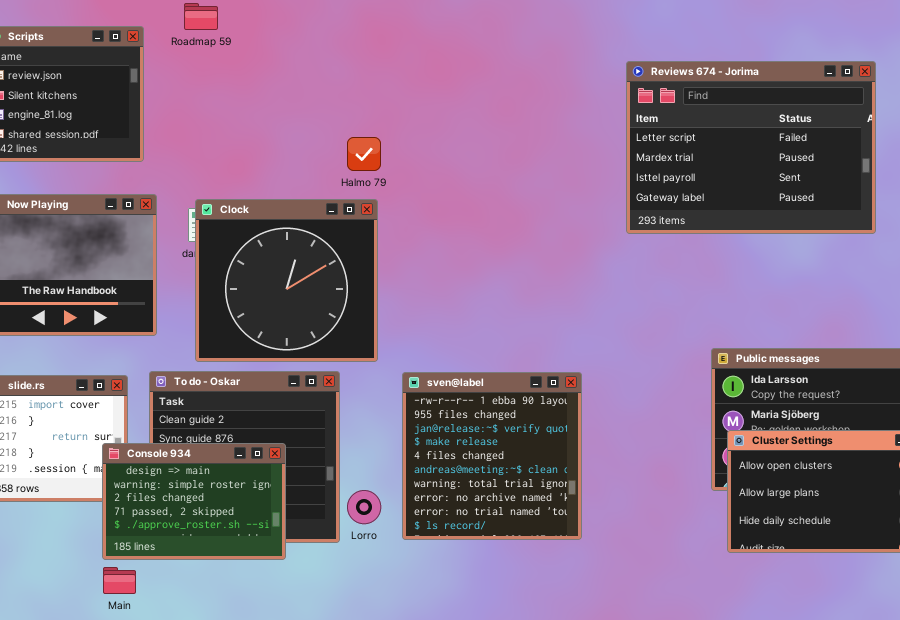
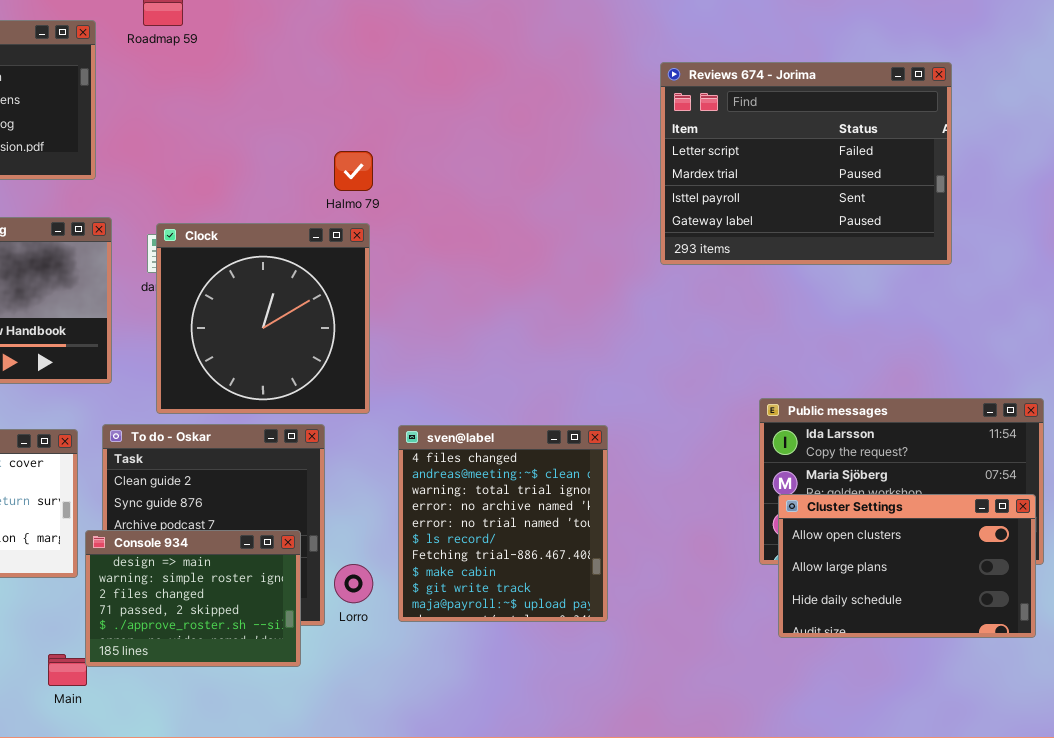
sven@label: [402,372,582,540] -> [398,425,608,622], scrolled down 4 rows
Console 934: [102,443,286,560] -> [85,530,301,667], moved

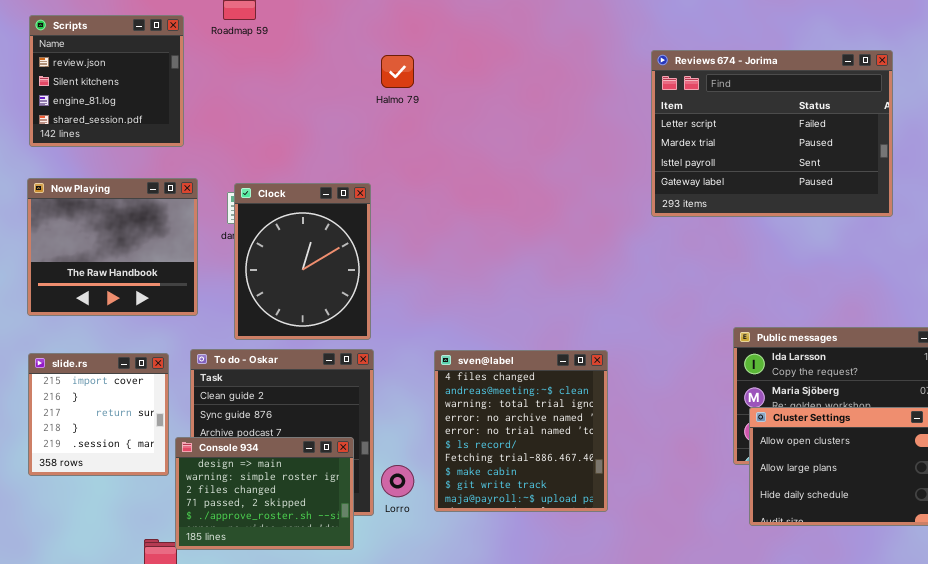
Halmo 79: [334,151,373,191] -> [381,55,414,88], moved
Clock: [156,223,370,414] -> [234,183,371,340], resized

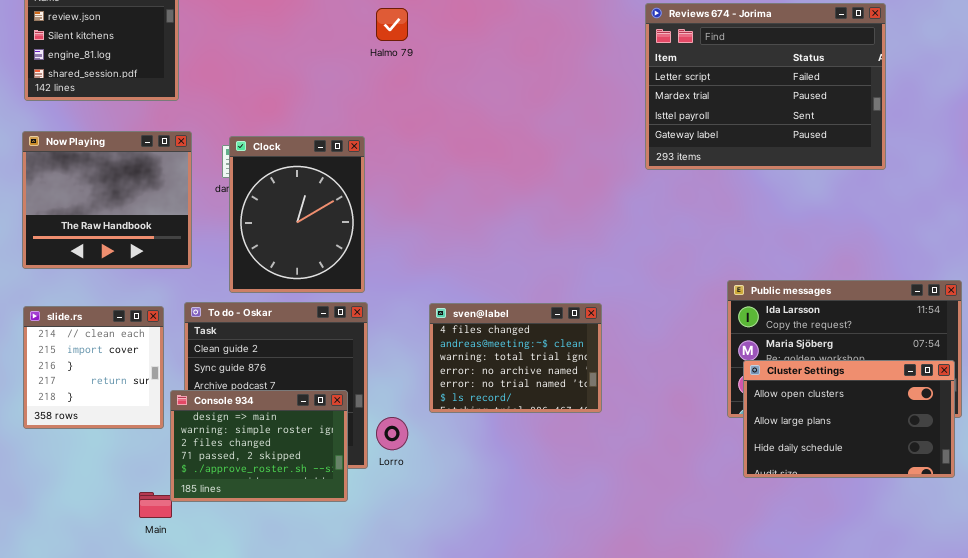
sven@label: [434,350,608,512] -> [429,303,602,413], resized
slide.rs: [28,353,169,476] -> [23,306,164,429], scrolled up 1 row

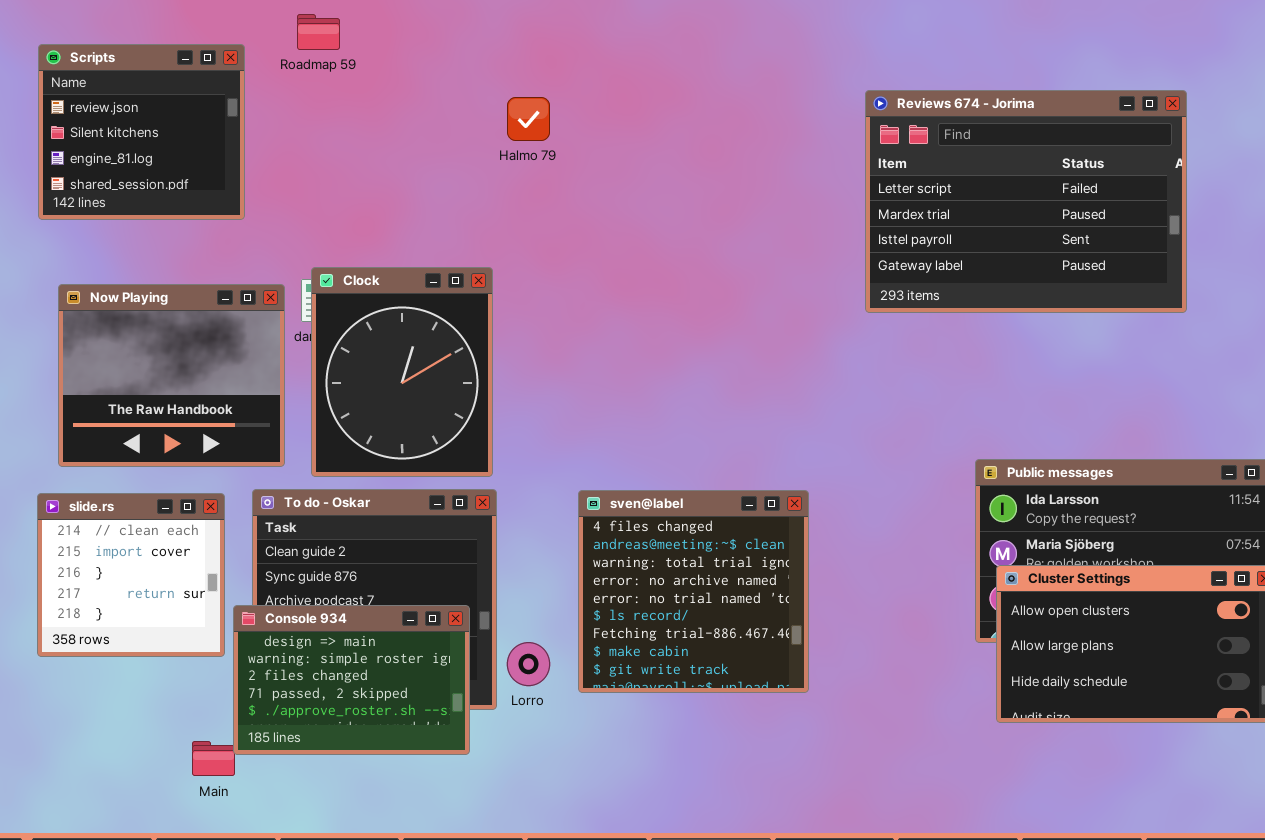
Now Playing: [22,131,192,269] -> [58,284,285,467], moved
sven@label: [429,303,602,413] -> [578,490,809,693], resized

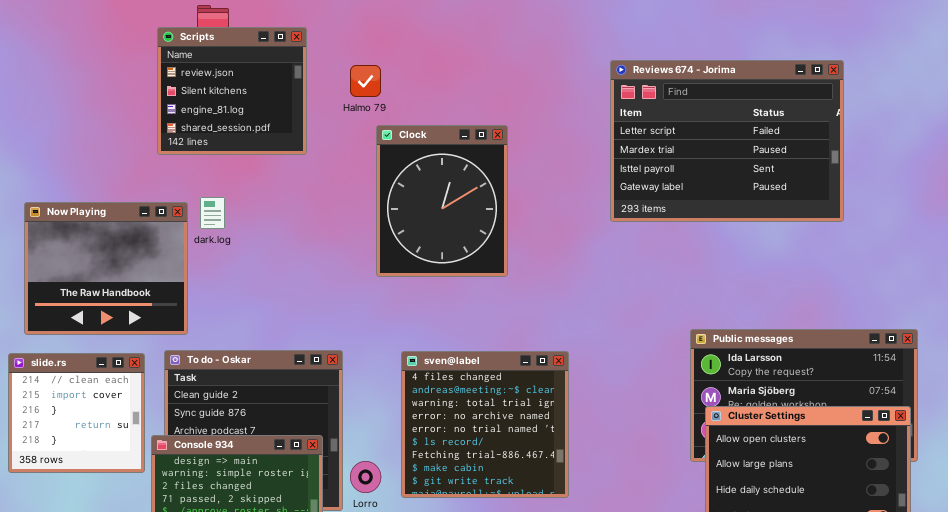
Scripts: [38,44,245,220] -> [157,27,307,155], moved
Clock: [311,267,493,477] -> [376,125,508,277], moved

